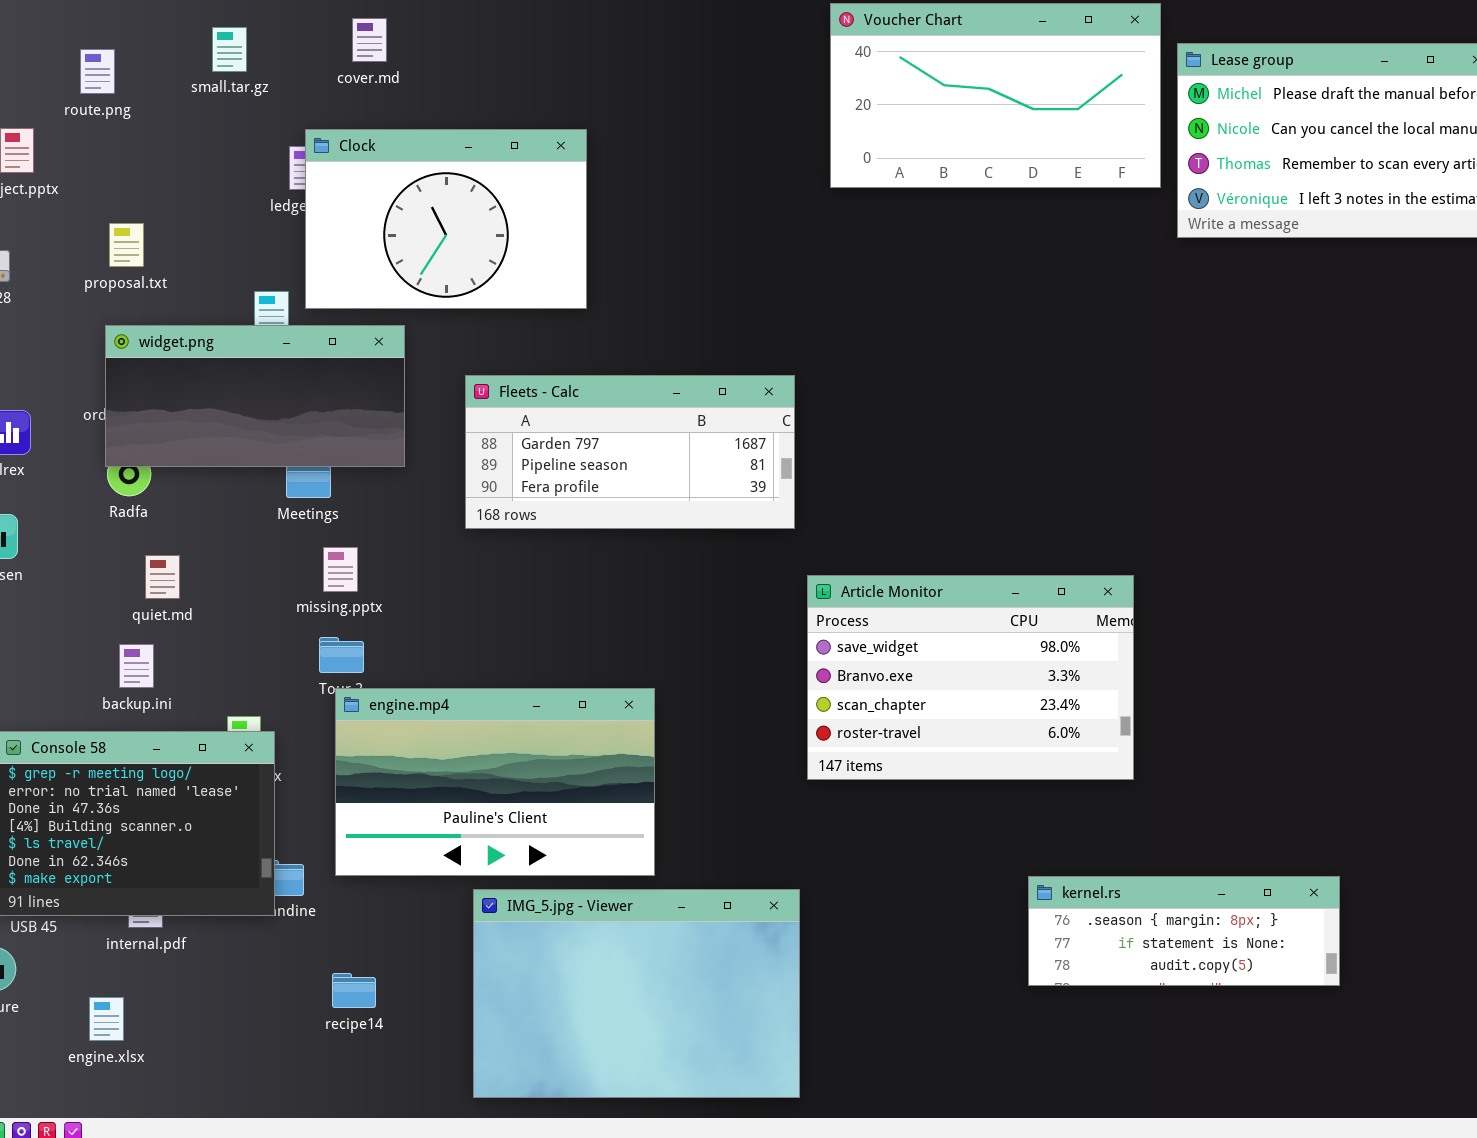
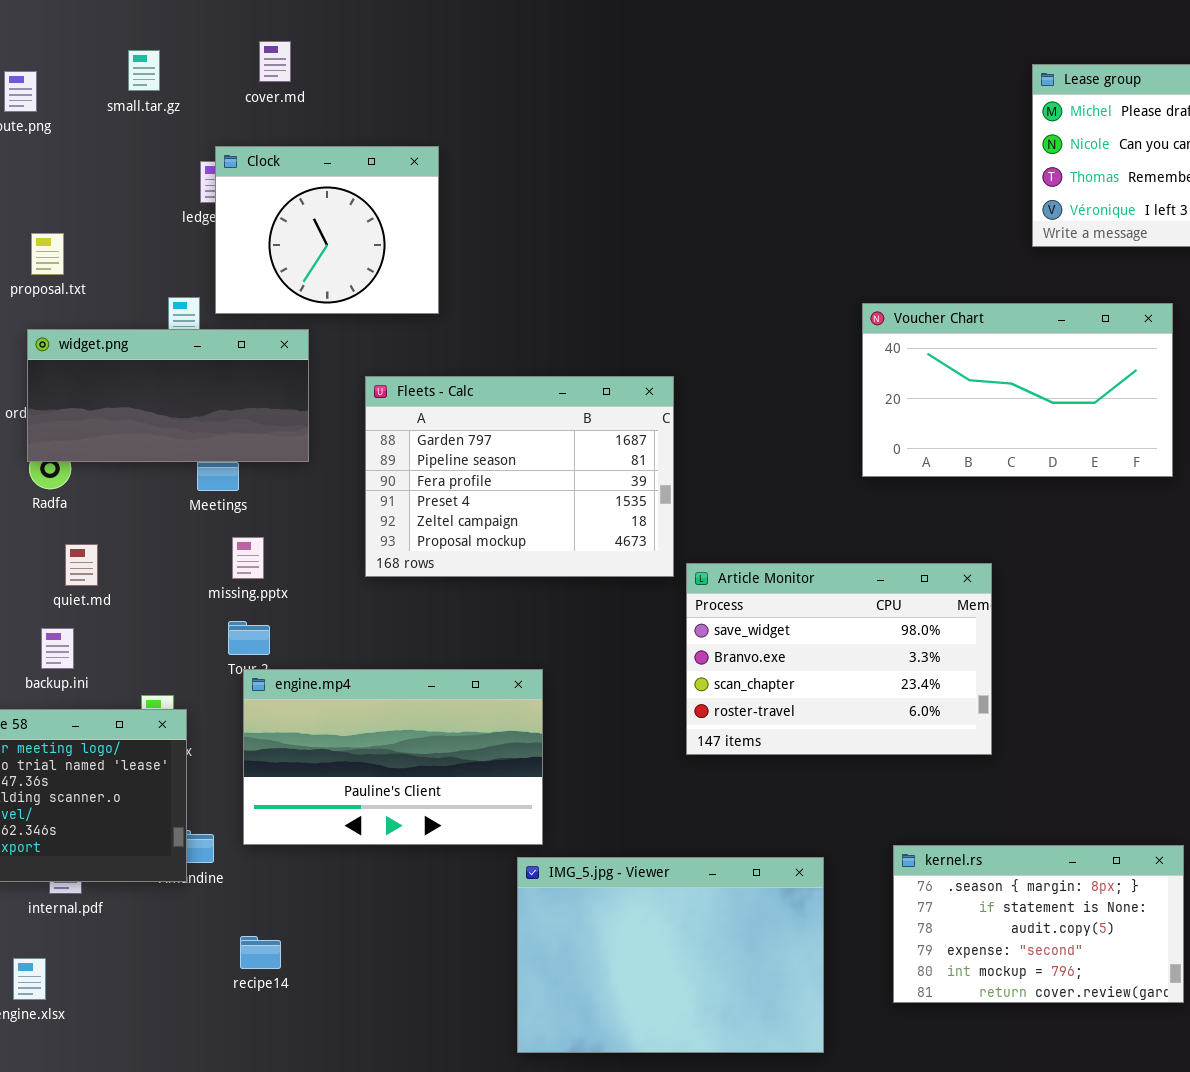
Voucher Chart: [830,3,1161,188] -> [862,303,1173,477], moved
Clock: [305,129,587,309] -> [215,146,439,314], resized
Fleets - Calc: [465,375,795,529] -> [365,376,674,577], resized
kernel.rs: [1028,876,1340,986] -> [893,845,1184,1003], resized
IMG_5.jpg - Viewer: [473,889,800,1098] -> [517,857,824,1053], moved

